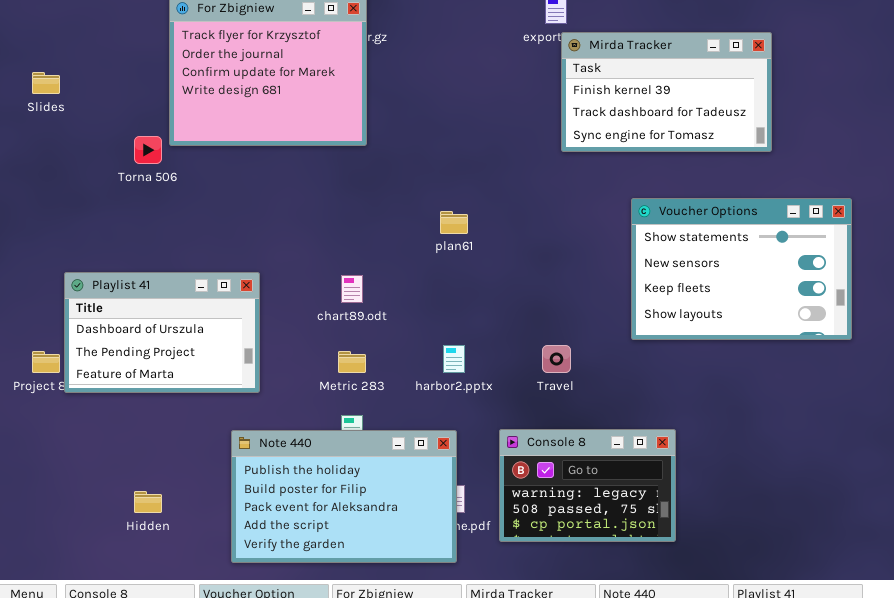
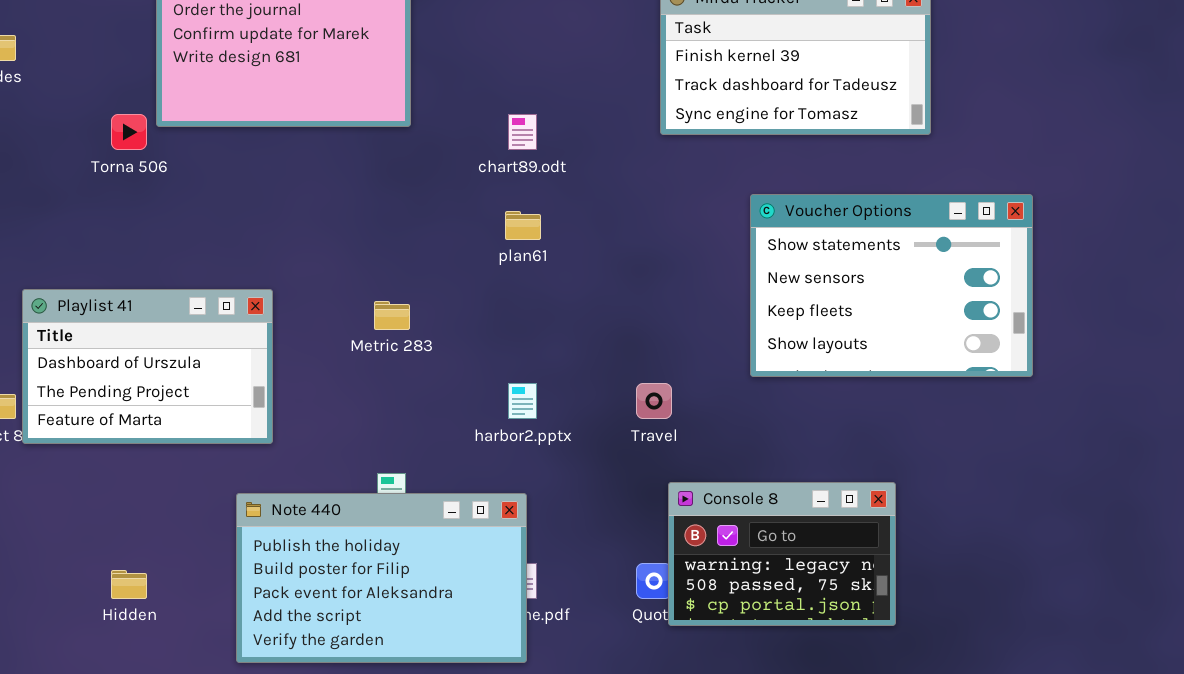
chart89.odt: [341,275,363,303] -> [508,114,537,150], moved
Metric 283: [338,351,366,373] -> [374,301,410,330], moved
Console 8: [499,429,676,542] -> [668,482,896,626], moved

